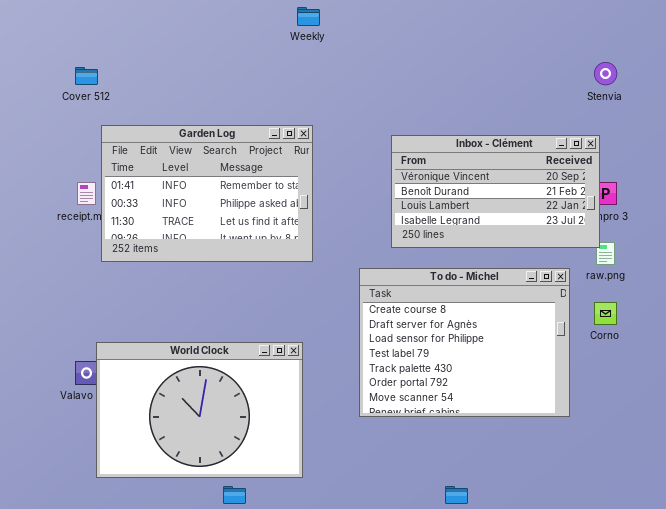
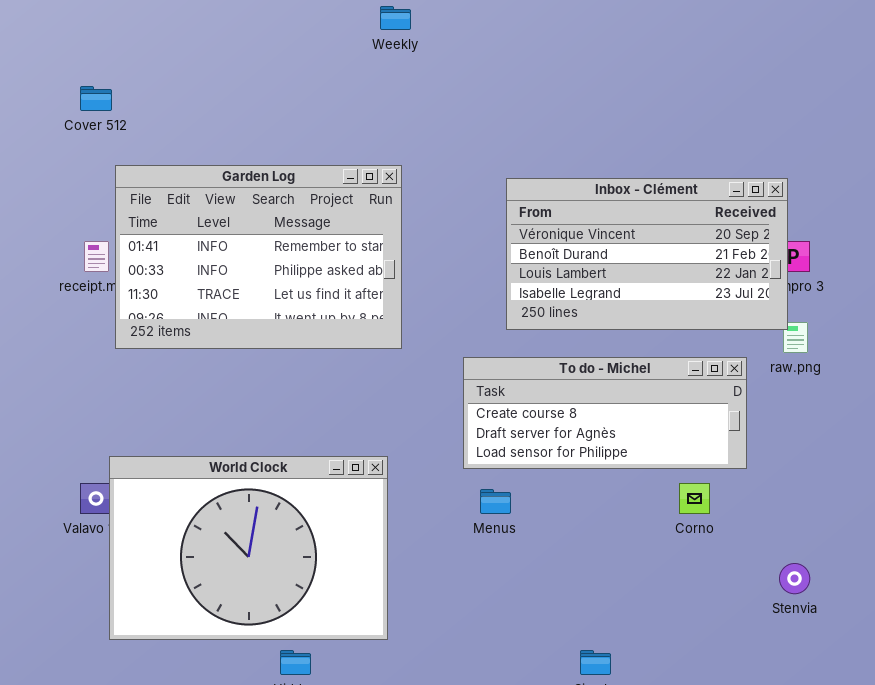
Stenvia: [594,62,617,85] -> [779,563,810,594], moved
To do - Michel: [359,268,570,417] -> [463,357,747,469], resized
Corno: [594,302,617,325] -> [679,483,710,514], moved

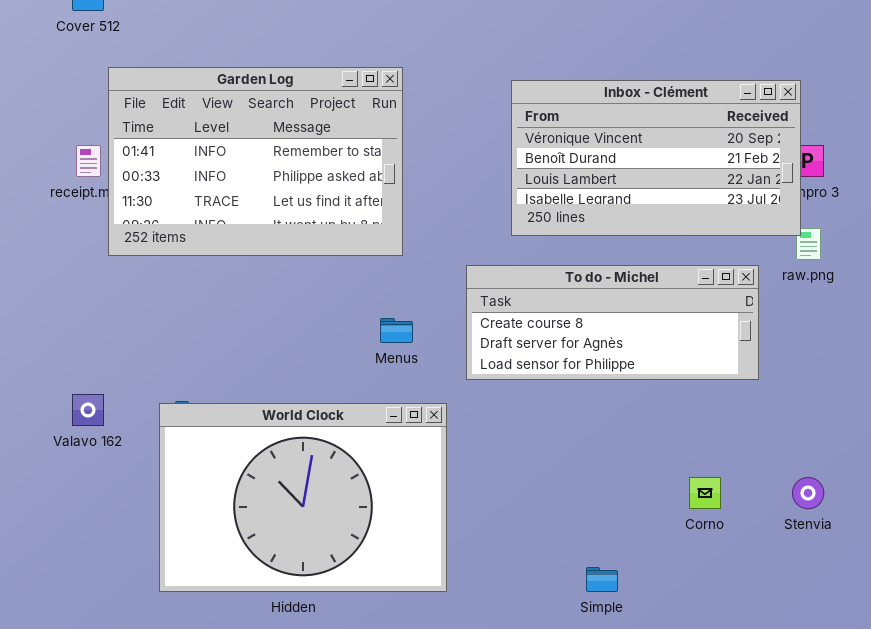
World Clock: [109,456,388,640] -> [159,403,447,592], moved
Corno: [679,483,710,514] -> [689,477,721,509], moved
Menus: [480,489,511,514] -> [380,318,413,343], moved

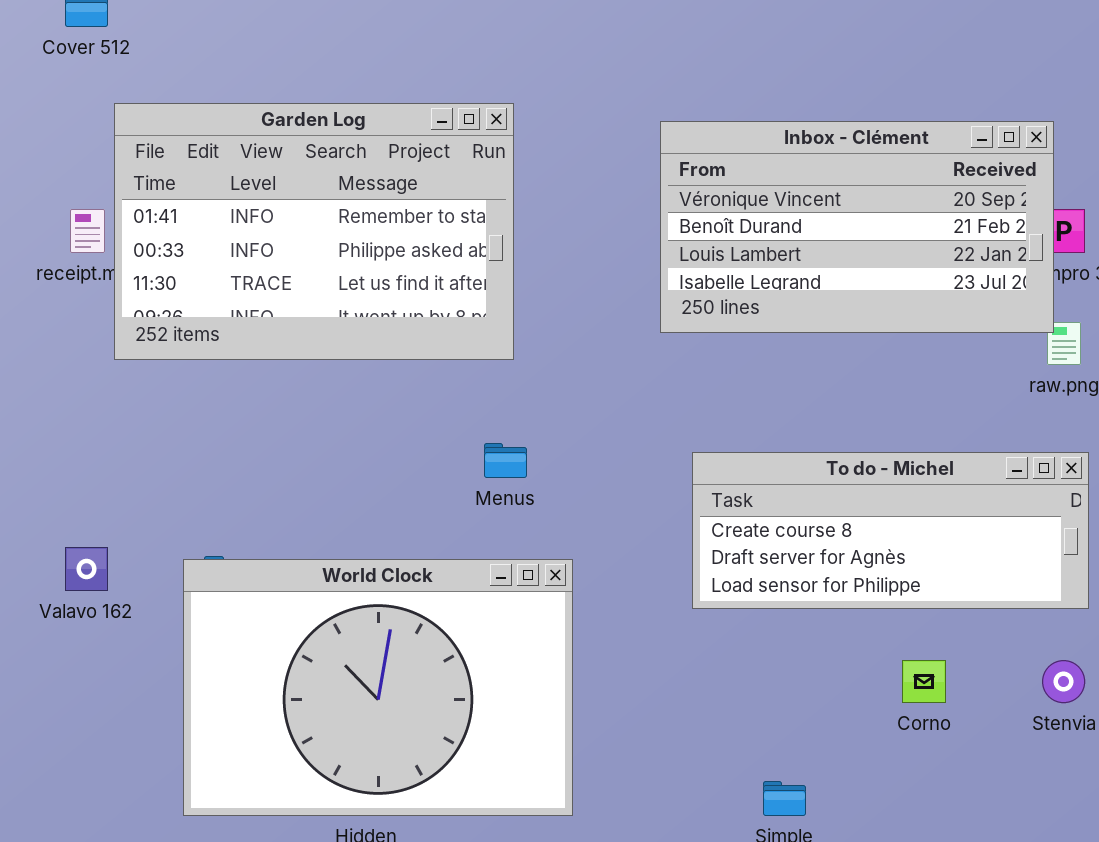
To do - Michel: [466,265,759,380] -> [692,452,1089,609], moved

